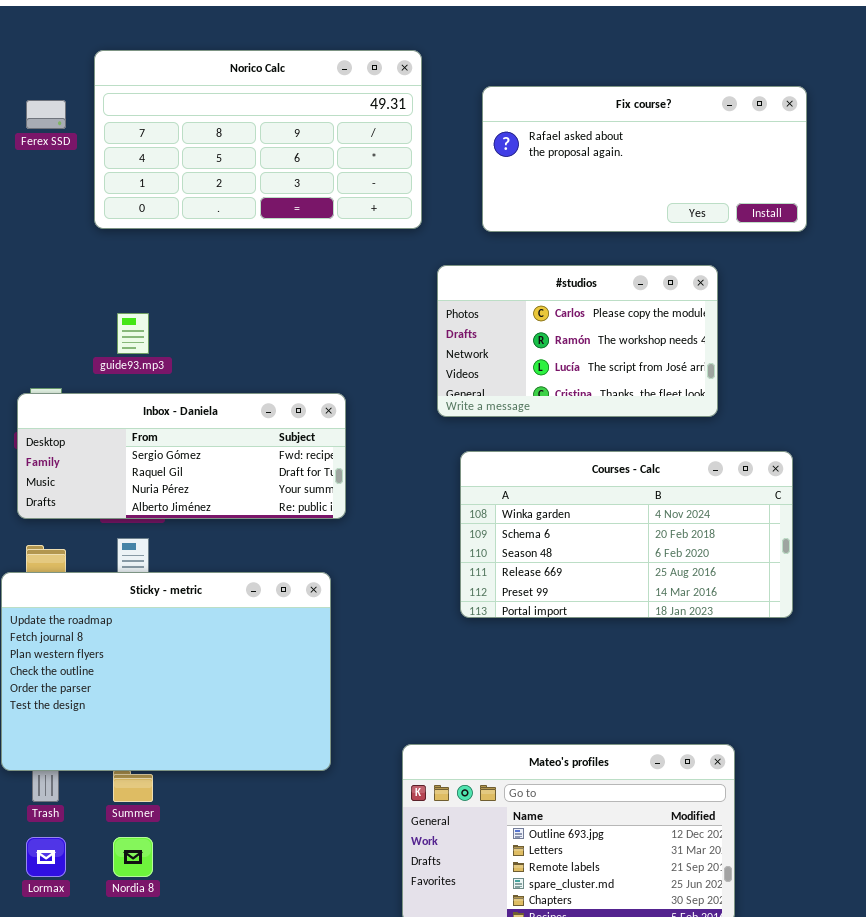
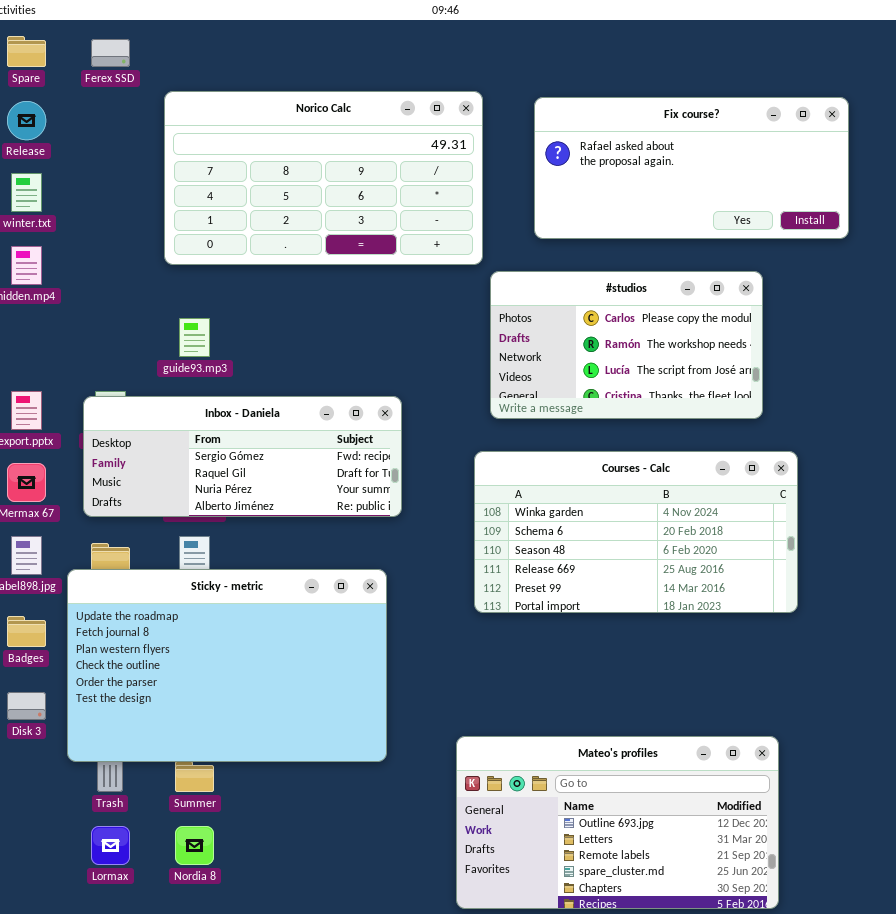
Norico Calc: [94,50,422,229] -> [164,91,483,265], moved
Ferex SSD: [26,100,66,129] -> [91,39,130,67], moved
Courses - Calc: [460,451,793,618] -> [474,451,798,613], moved

